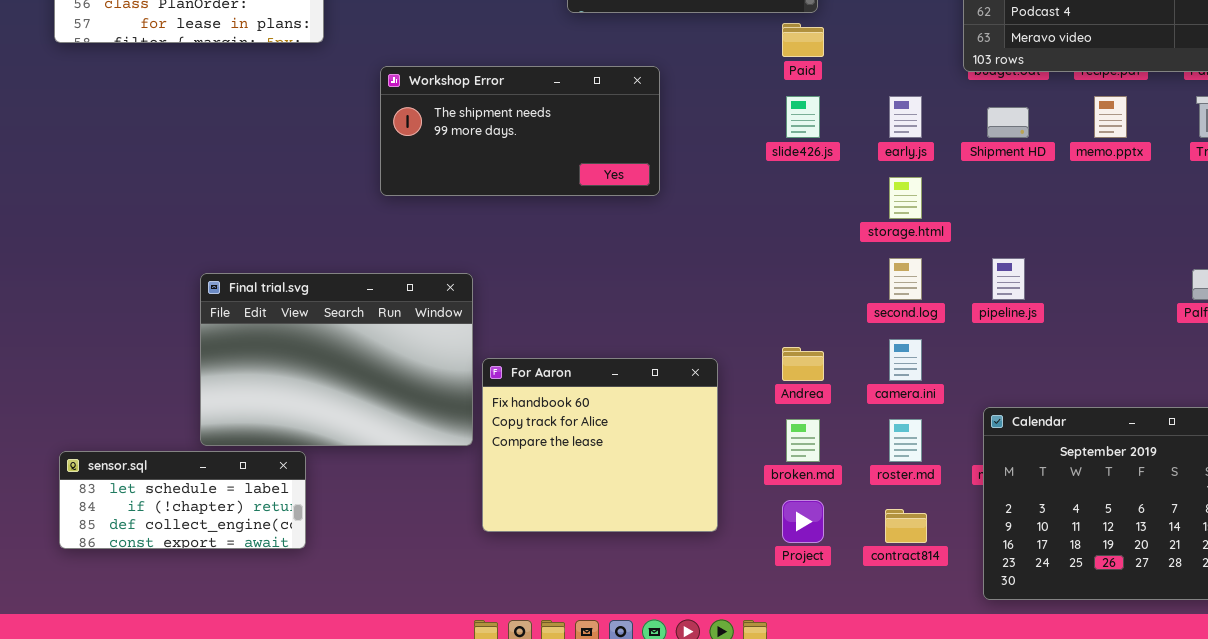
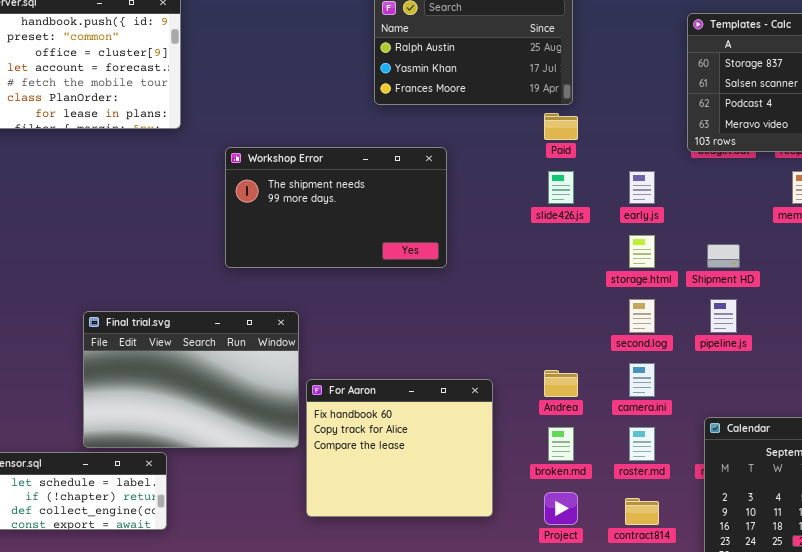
Workshop Error: [380,66,660,196] -> [225,147,447,268], resized
Shipment HD: [987,107,1029,138] -> [707,244,740,268], moved

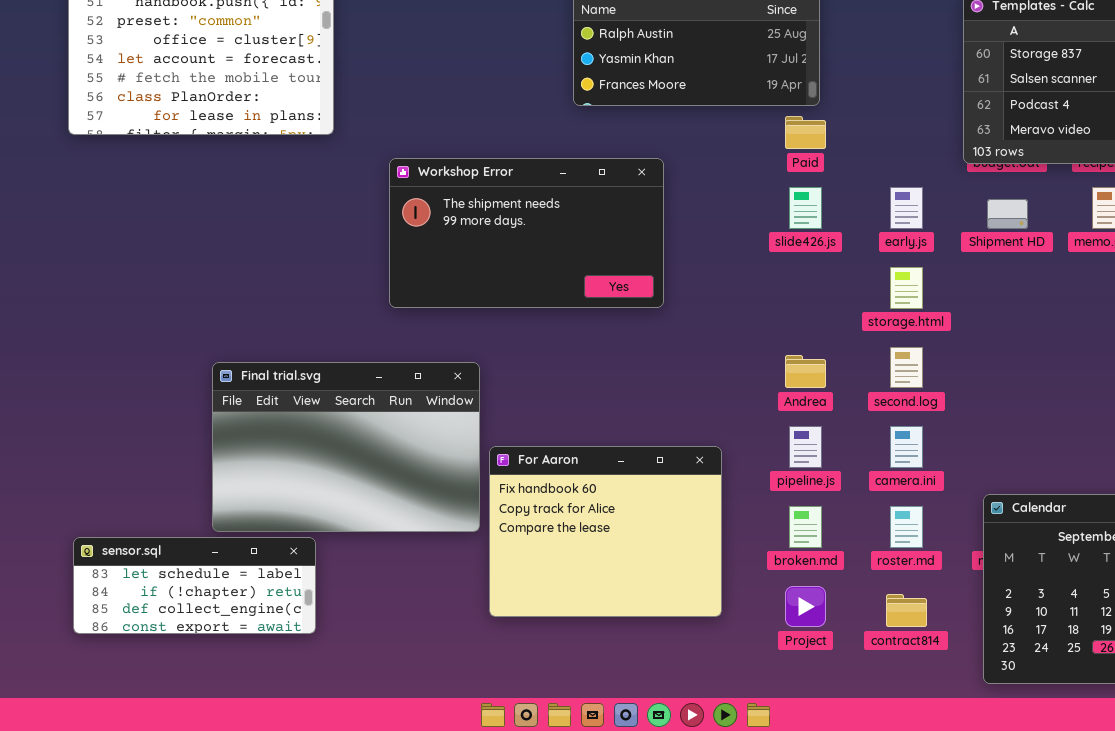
Shipment HD: [707,244,740,268] -> [987,199,1028,229], moved
pipeline.js: [710,299,737,333] -> [789,426,822,468], moved
Andrea: [544,370,578,397] -> [785,355,826,388], moved

